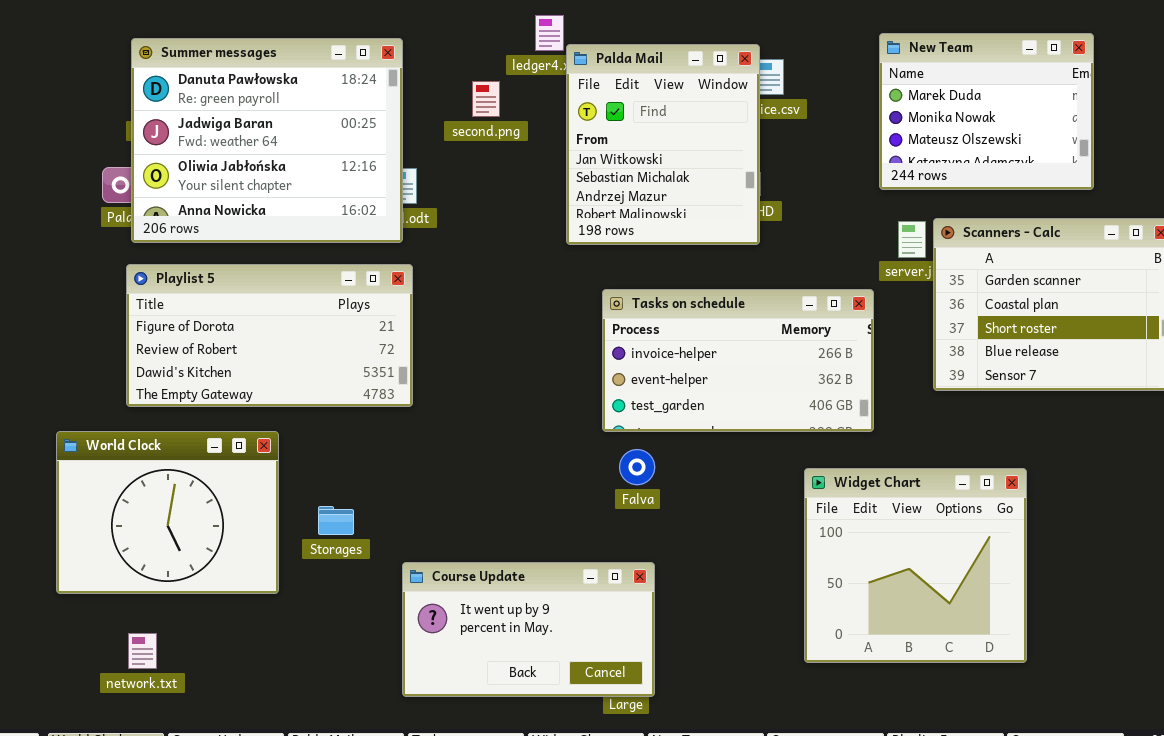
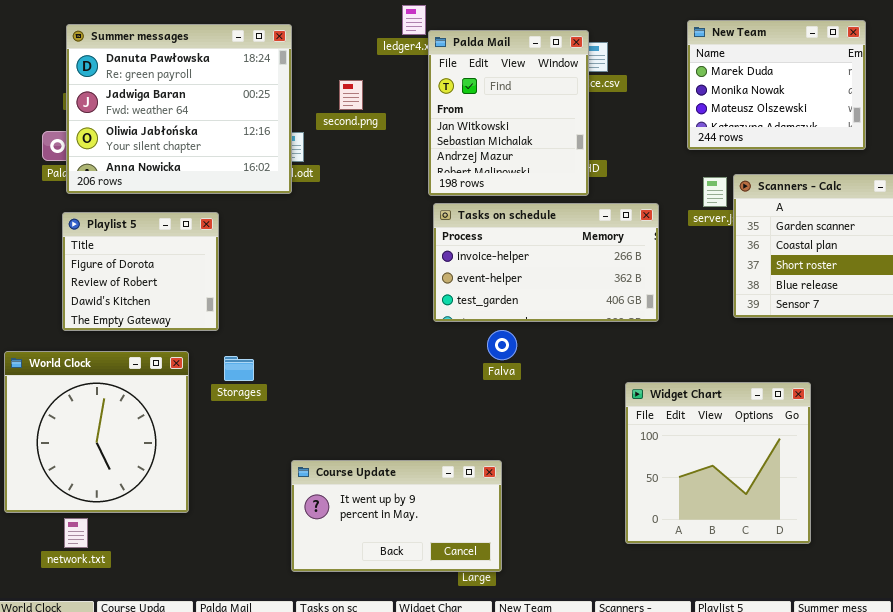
second.png: [472,81,500,117] -> [339,80,363,110], moved
Playlist 5: [126,264,413,407] -> [62,212,219,331], resized
Tasks on schedule: [602,289,874,432] -> [433,203,659,322], moved
World Clock: [56,431,279,594] -> [4,351,189,513], resized
Falva: [619,449,655,485] -> [487,330,517,360], moved
Storages: [318,506,354,535] -> [224,356,254,381], moved

